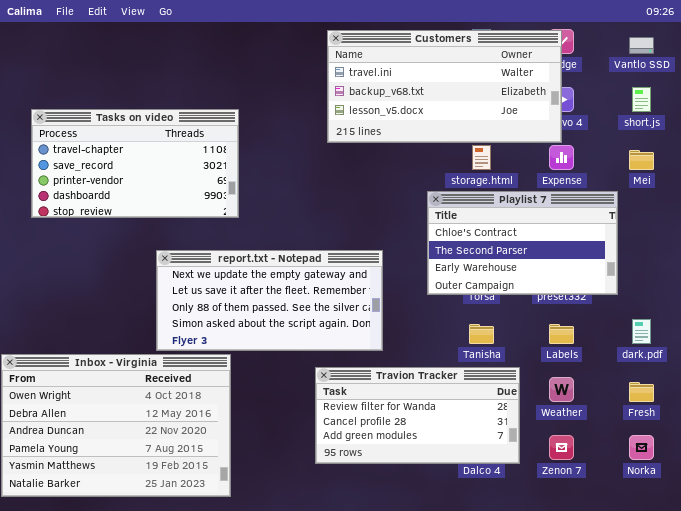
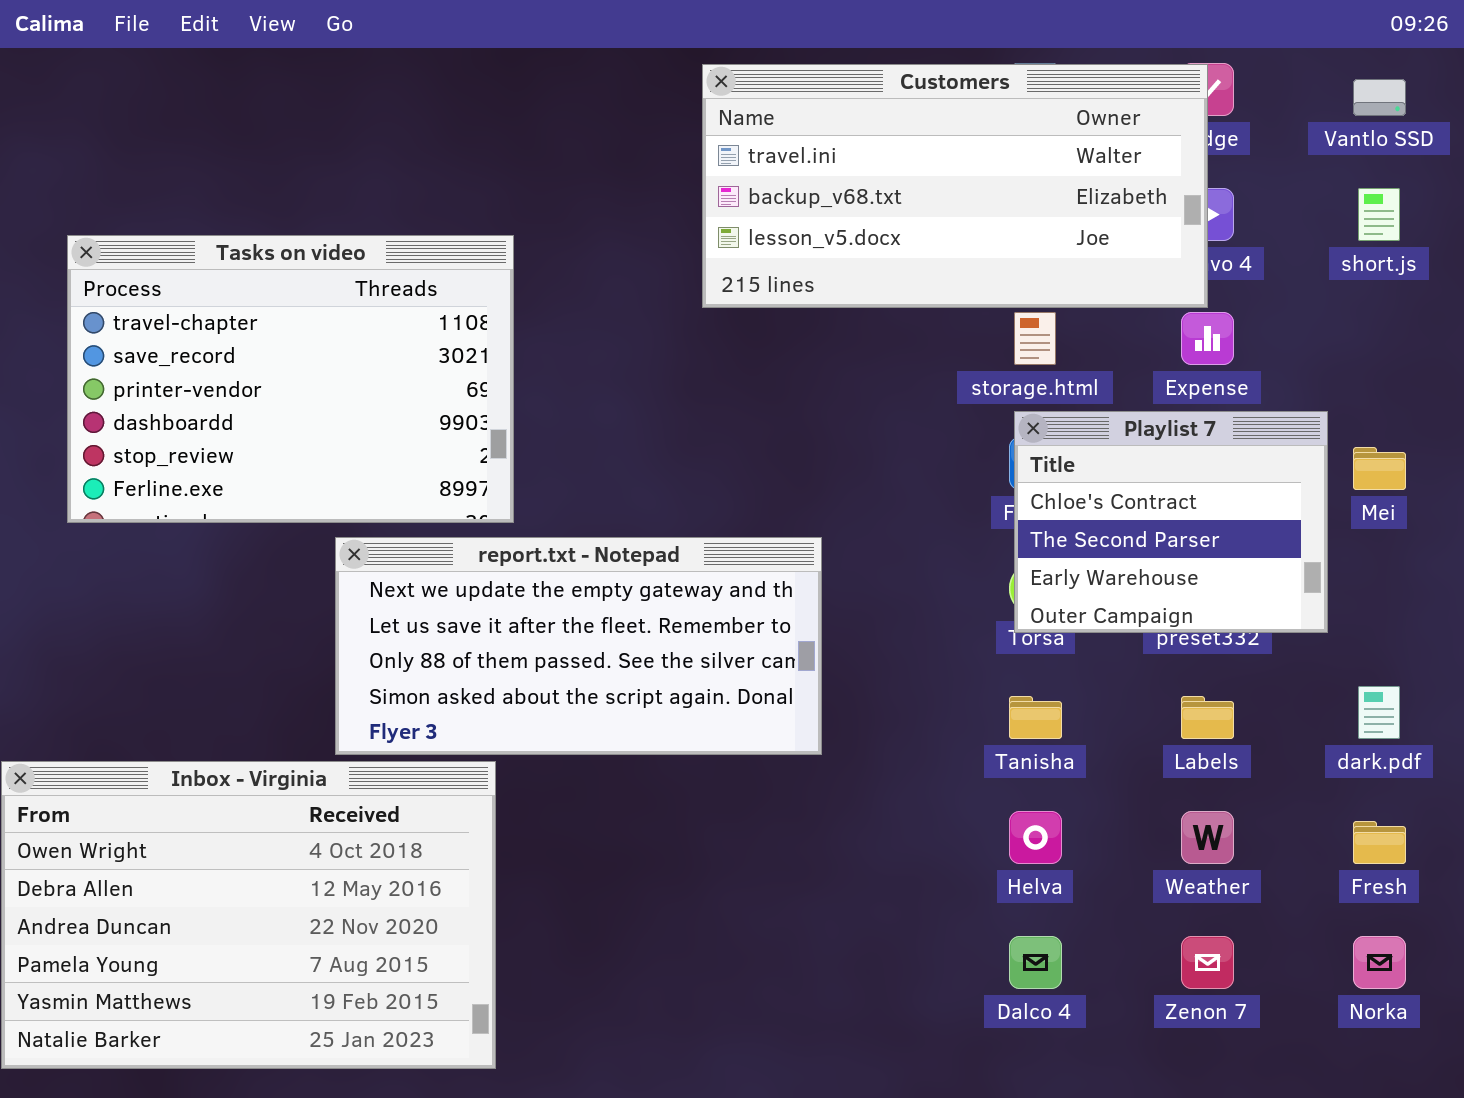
Tasks on video: [31,109,239,218] -> [67,235,514,523], resized
Mei: [629,150,654,170] -> [1353,447,1406,490], moved
Playlist 7: [427,191,618,295] -> [1014,411,1328,633], resized
Travion Tracker: [315,367,520,464] -> none, closed

